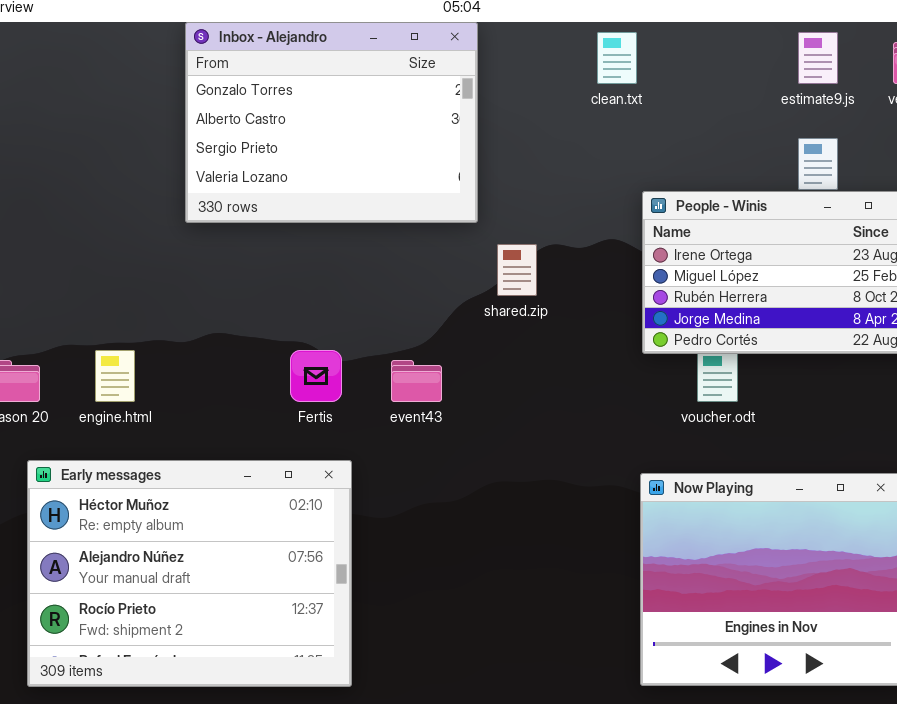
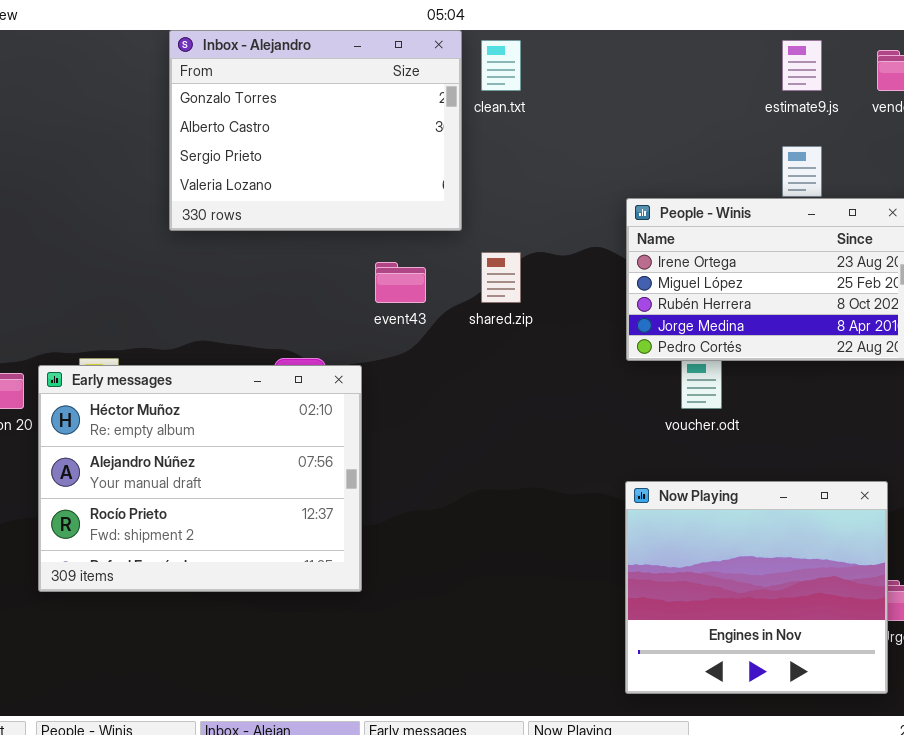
clean.txt: [597,32,637,84] -> [481,40,521,91], moved
event43: [391,360,442,402] -> [375,262,426,303], moved
Early messages: [27,460,352,687] -> [38,365,362,592], moved

